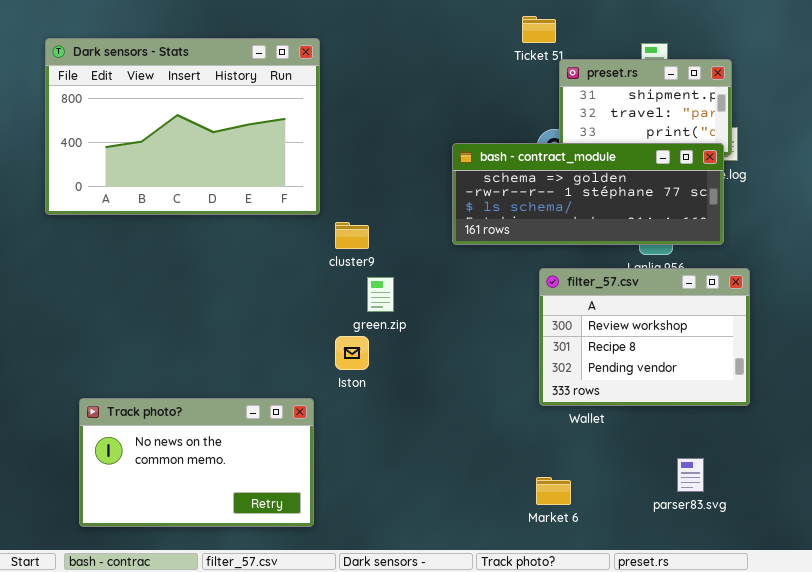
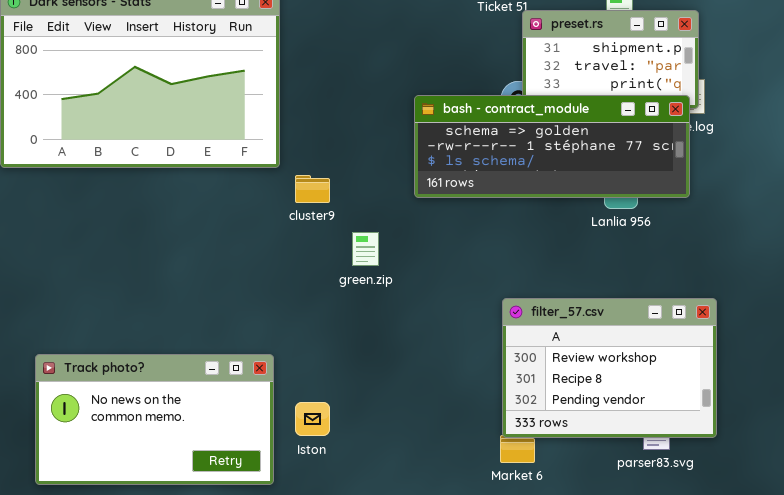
filter_57.csv: [539,268,750,406] -> [502,298,717,438], moved
green.zip: [367,277,394,312] -> [352,232,379,266], moved
Iston: [335,336,369,370] -> [295,402,330,436], moved

